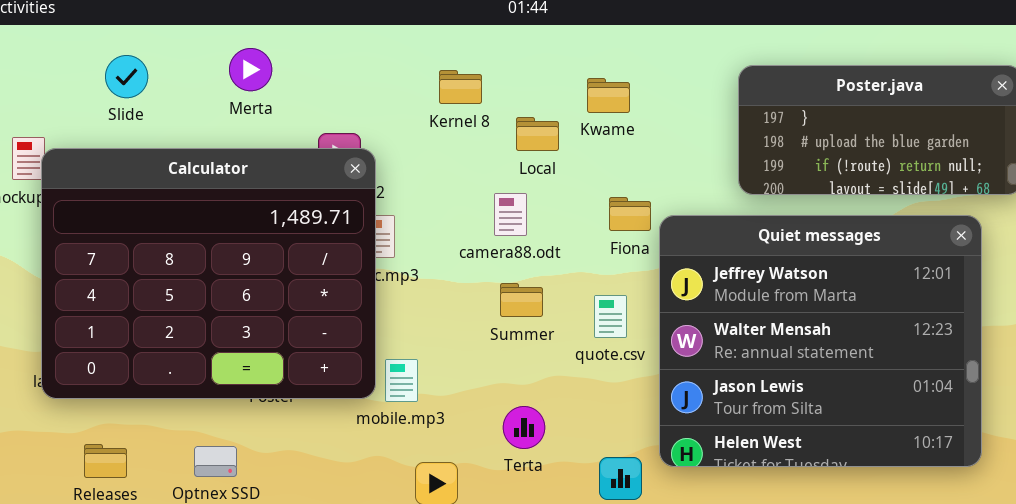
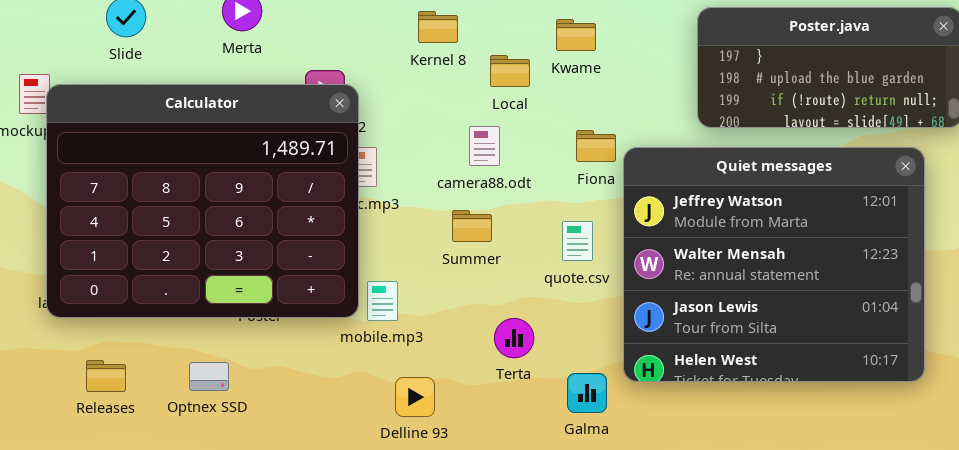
Summer: [500,283,543,317] -> [452,210,492,242], moved
Terta: [503,406,545,449] -> [494,318,534,358], moved

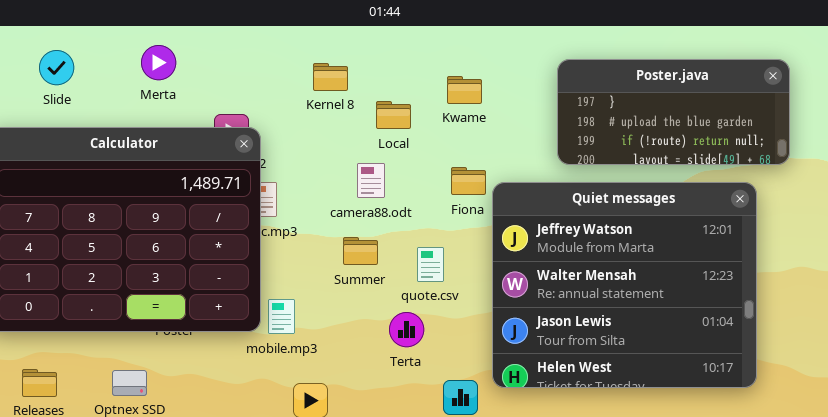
Kwame: [556,19,596,51] -> [447,76,482,104], moved
quote.csv: [562,221,593,261] -> [417,247,444,282], moved
Terta: [494,318,534,358] -> [389,312,424,347], moved

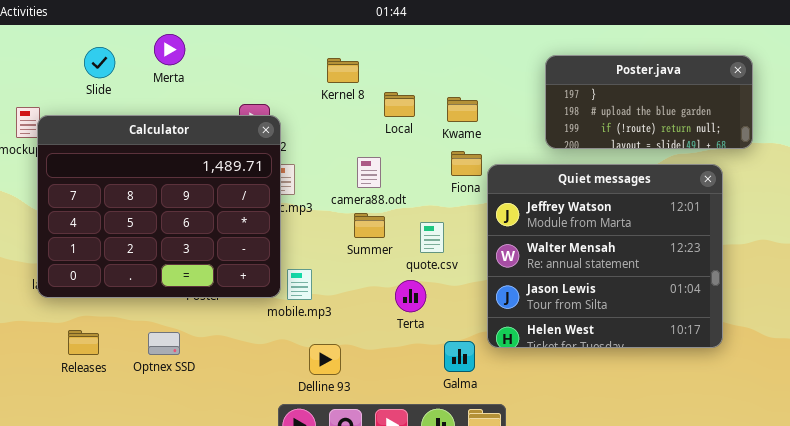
Merta: [141,45,176,80] -> [154,34,185,65], moved
Kwame: [447,76,482,104] -> [447,97,478,122], moved
camera88.odt: [357,163,385,198] -> [357,157,381,188], moved

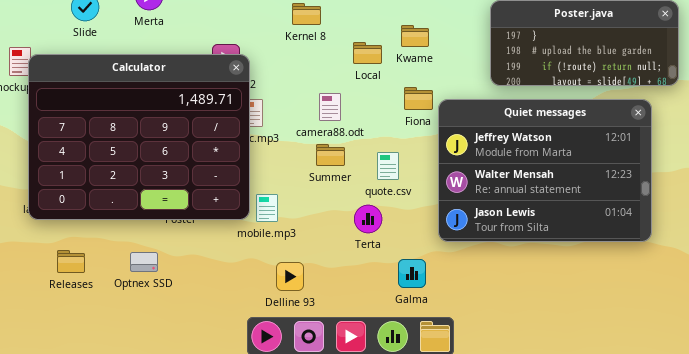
Local: [384,92,415,117] -> [353,42,382,64], moved
Kwame: [447,97,478,122] -> [401,25,429,47], moved
Quiet messages: [487,164,723,348] -> [438,99,652,242], resized

